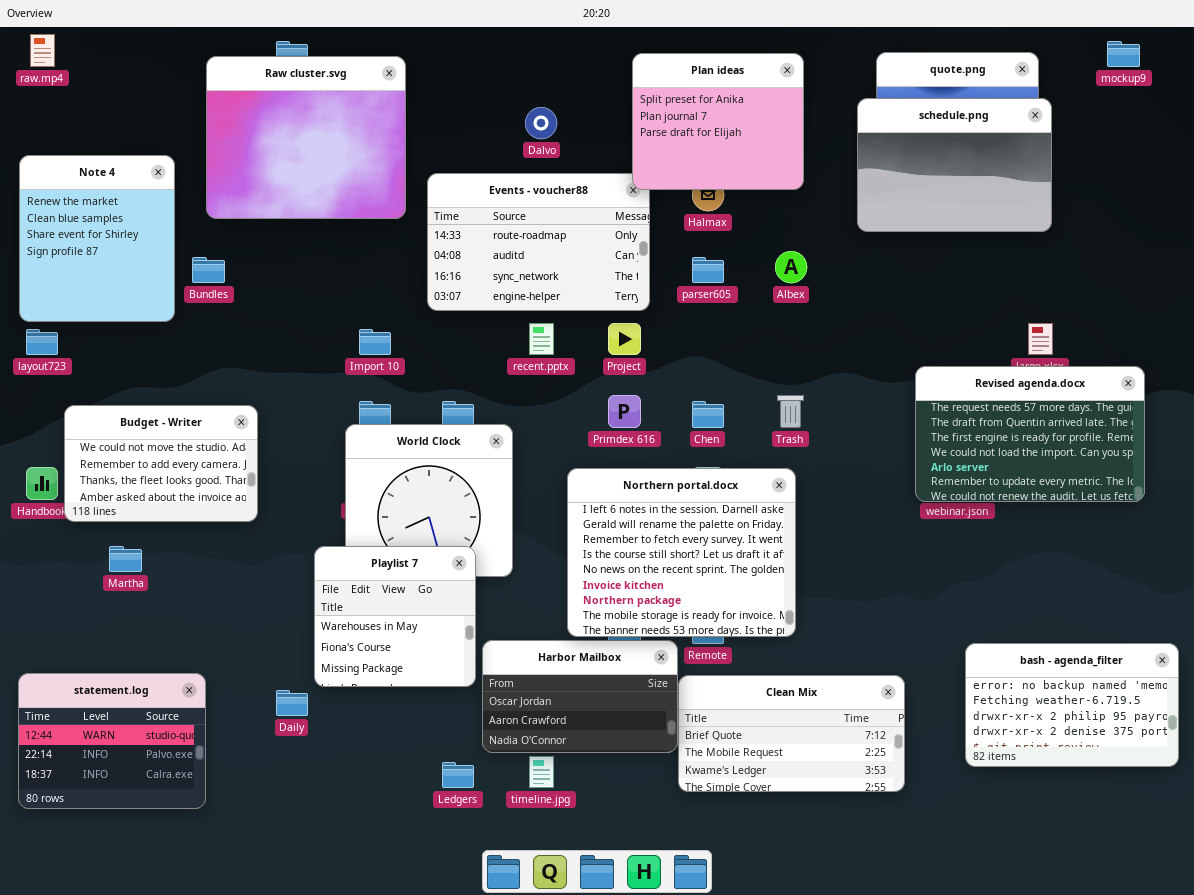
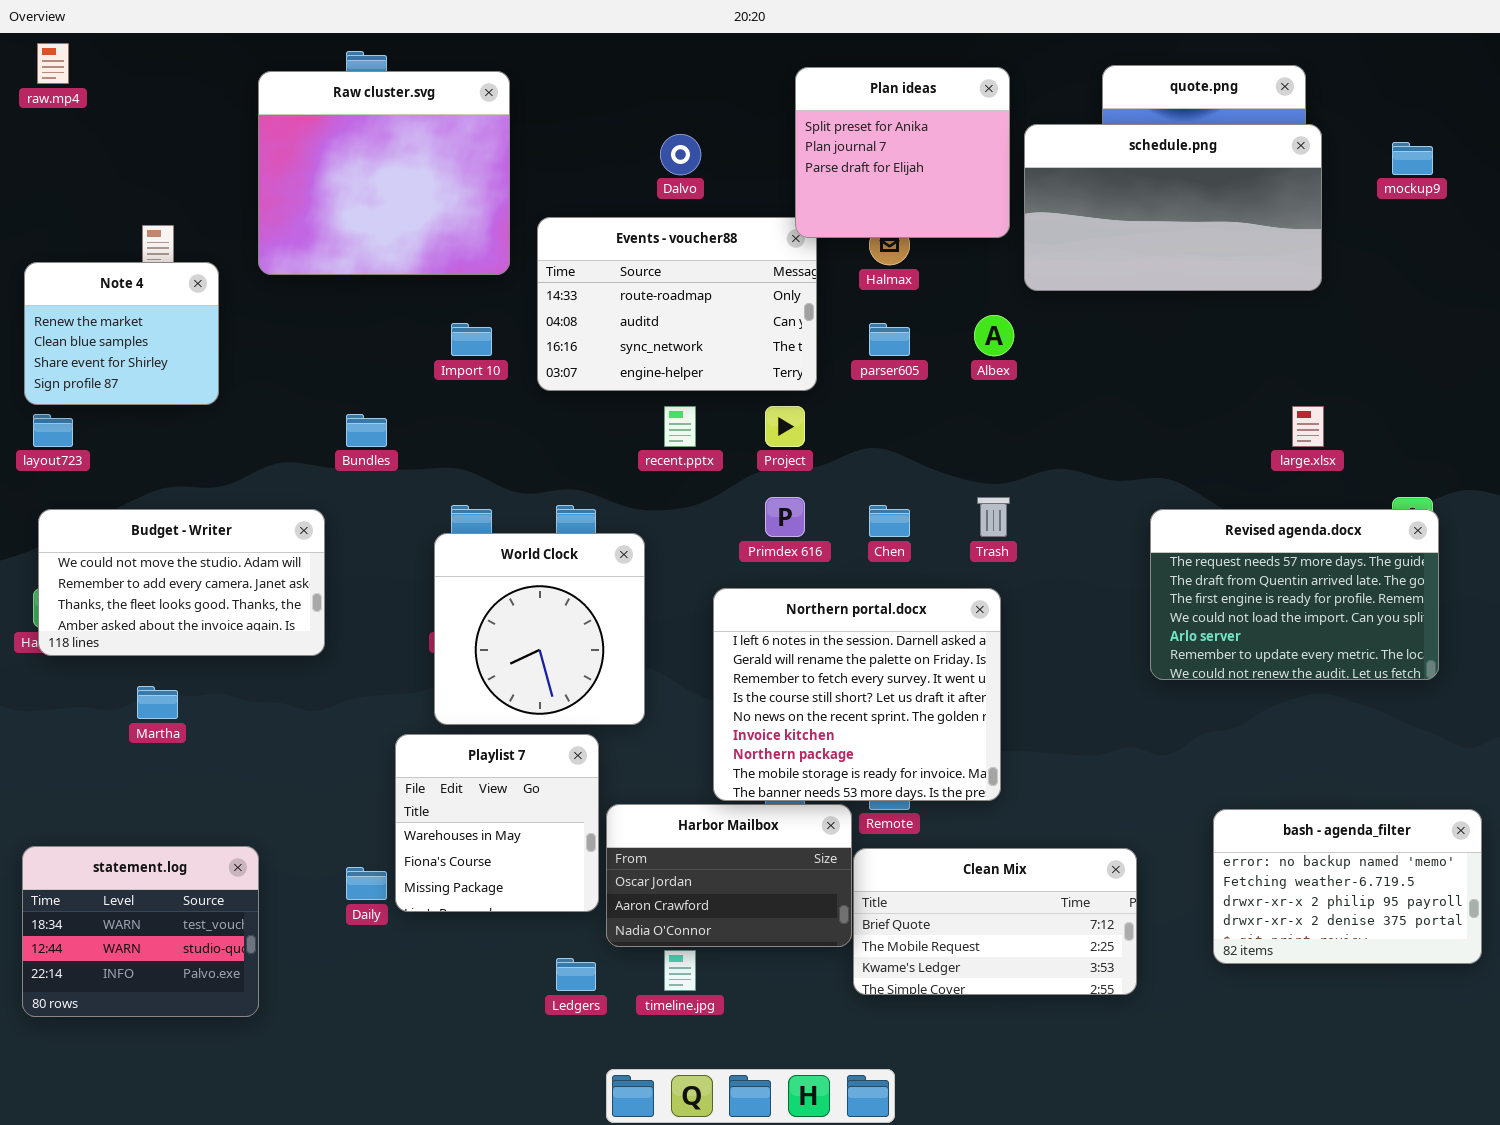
mockup9: [1107,41,1140,67] -> [1392,142,1433,175], moved
schedule.png: [857,98,1052,232] -> [1024,124,1322,291], resized
Note 4: [19,155,175,322] -> [24,262,219,405], resized
Bundles: [192,257,225,283] -> [346,414,387,447], moved
Import 10: [359,329,391,355] -> [451,323,492,356], moved
Revised agenda.docx: [915,366,1145,502] -> [1150,509,1439,680], moved
Budget - Writer: [64,405,258,522] -> [38,509,325,656], resized
Playlist 7: [314,546,476,687] -> [395,734,599,912], moved
statement.log: [18,673,206,809] -> [22,846,259,1017], scrolled up 1 row

